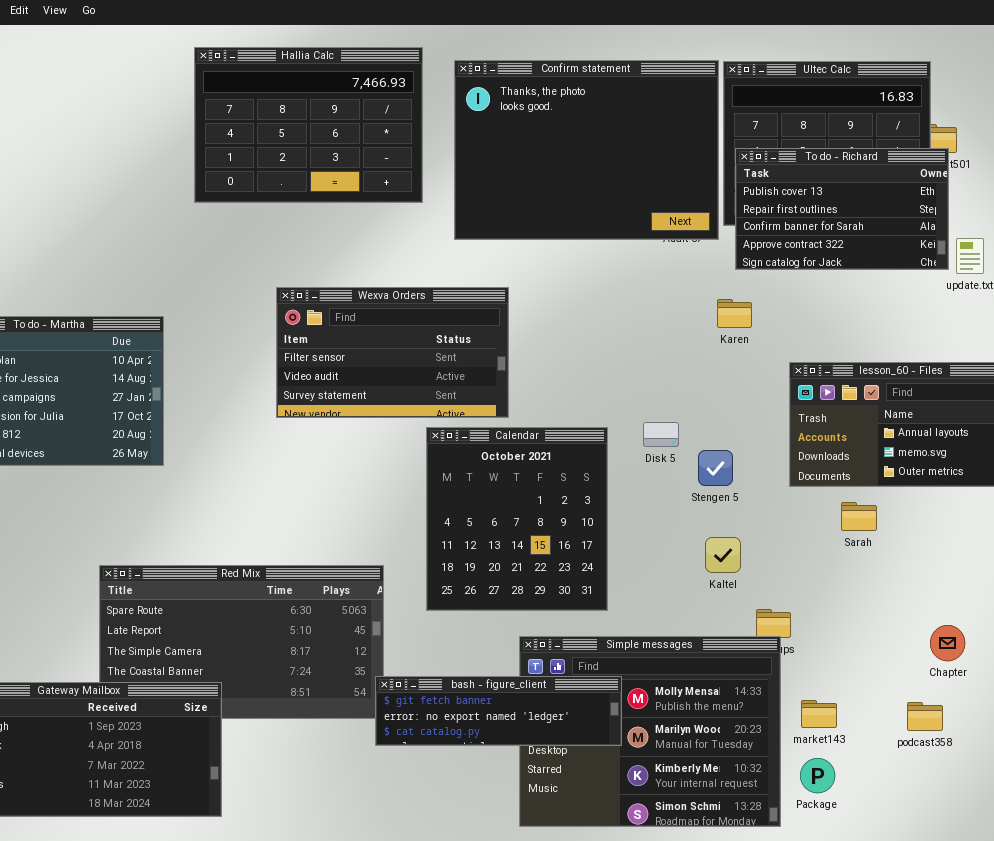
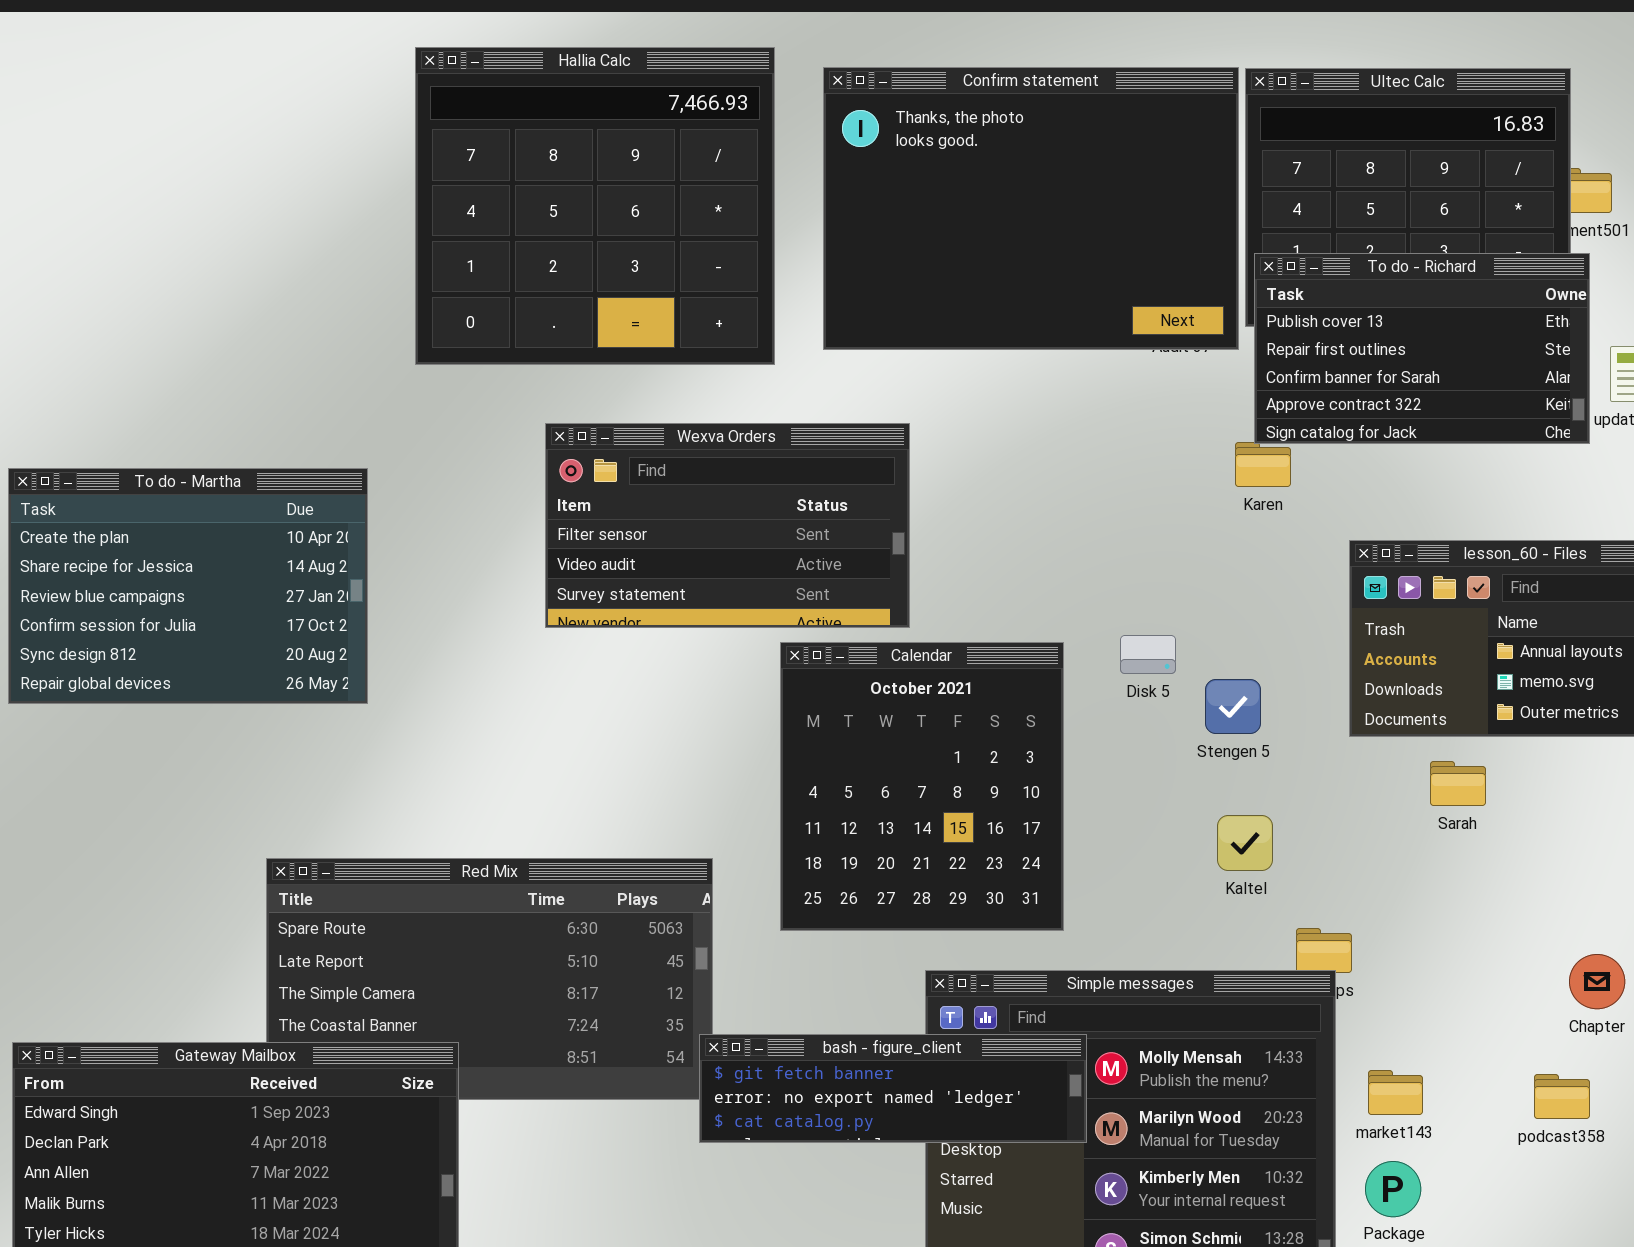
Hallia Calc: [194,47,423,203] -> [415,47,775,365], resized
To do - Richard: [735,148,949,270] -> [1254,253,1590,444], moved

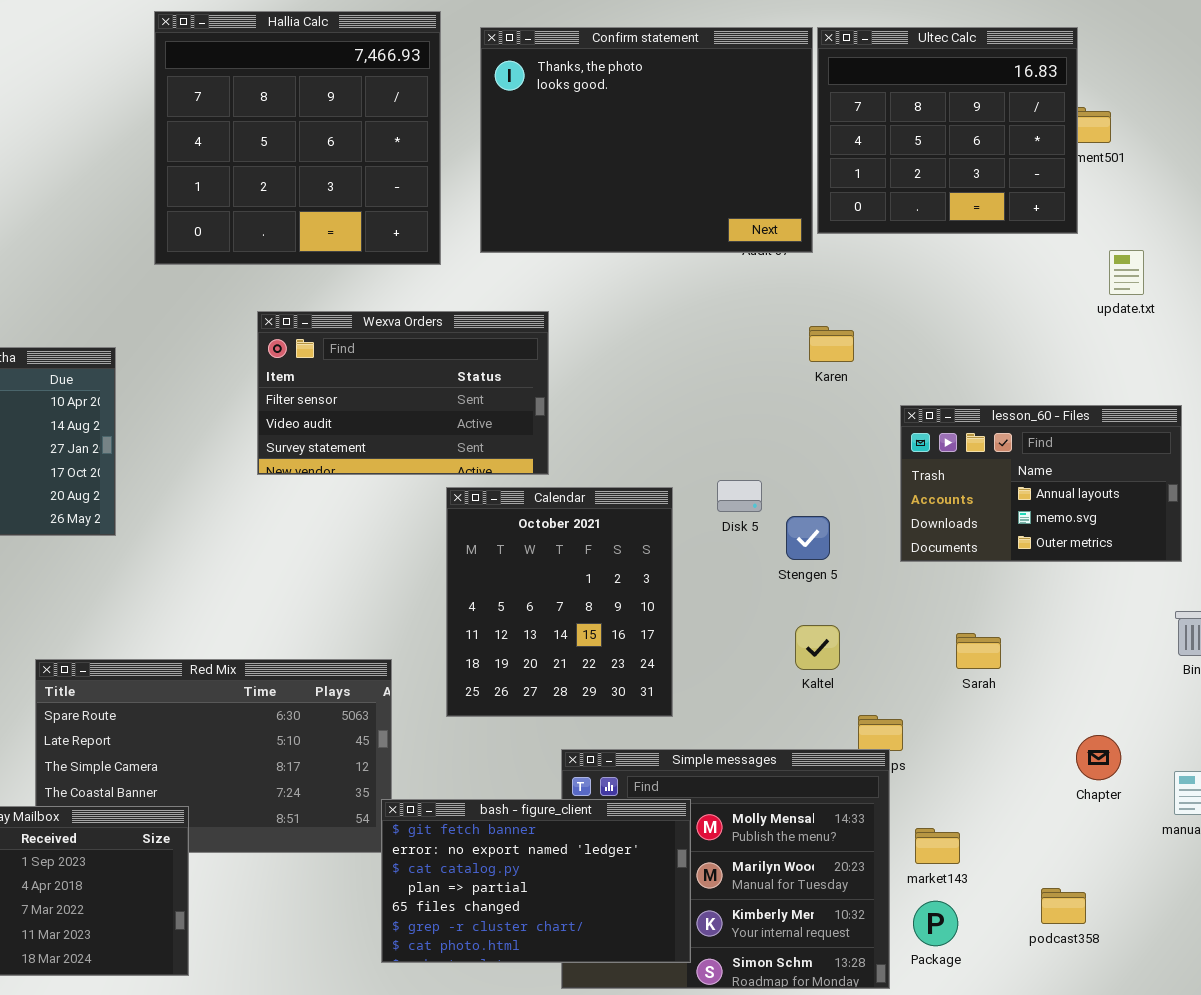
To do - Richard: [1254,253,1590,444] -> none, closed
Sarah: [1430,761,1486,806] -> [956,633,1001,669], moved
bash - figure_client: [699,1034,1087,1143] -> [381,799,691,963], resized
podcast358: [1534,1074,1590,1119] -> [1041,888,1086,924], moved

